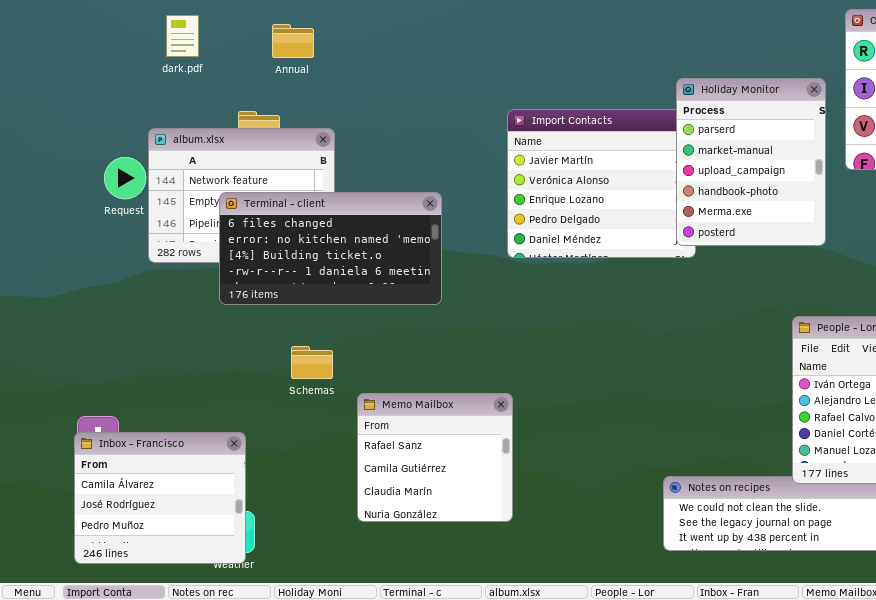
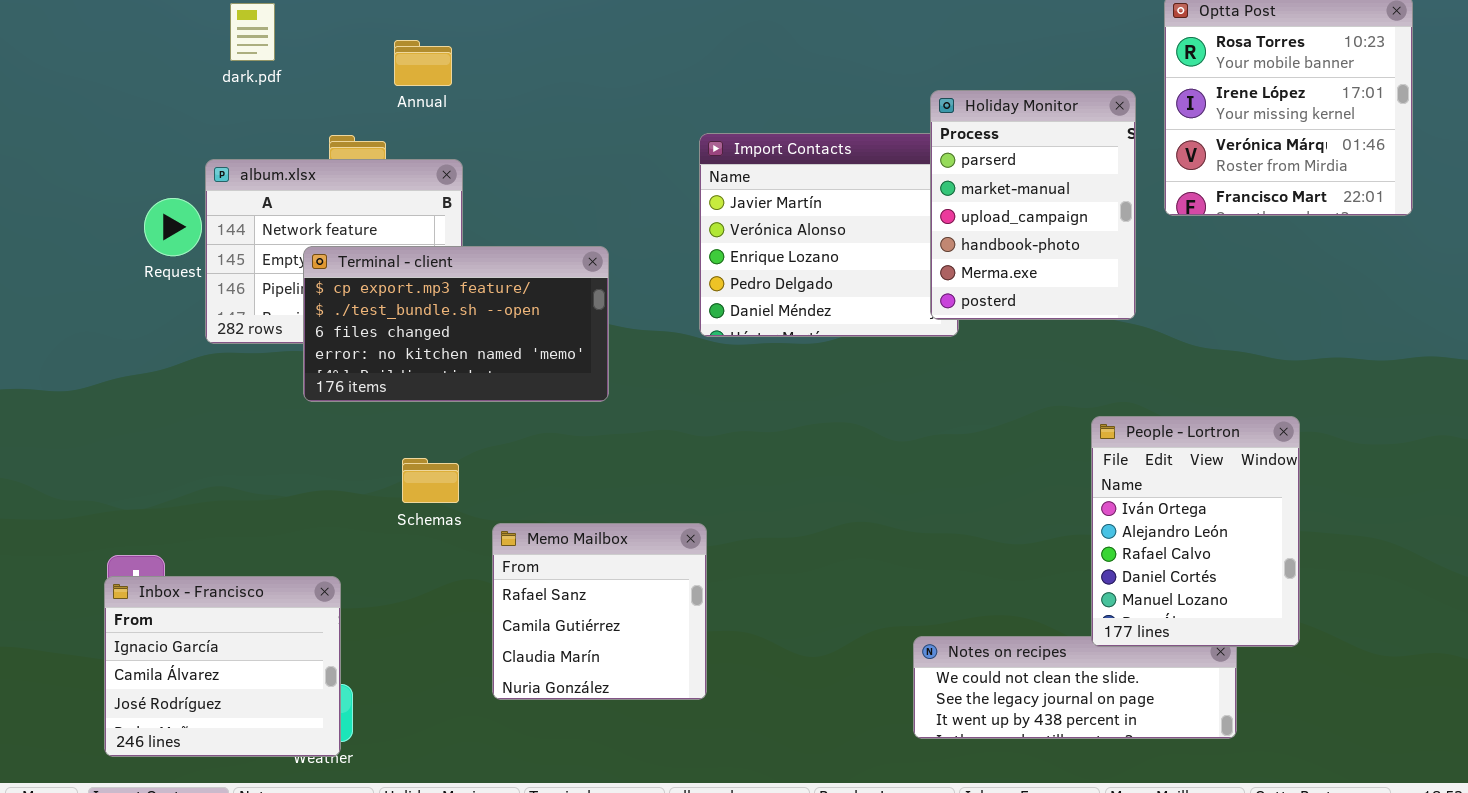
Annual: [272,24,314,58] -> [394,40,452,86], moved
Terminal - client: [219,192,442,305] -> [303,246,609,402], scrolled up 2 rows
Inbox - Francisco: [74,432,246,564] -> [104,576,341,757], scrolled up 1 row

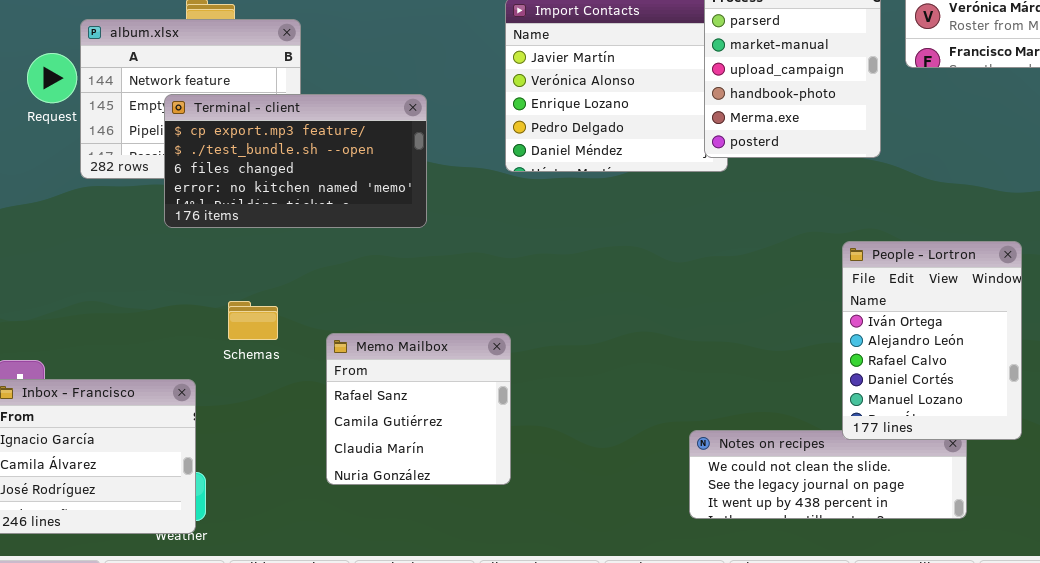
Schemas: [402,458,459,503] -> [228,301,278,340], moved

